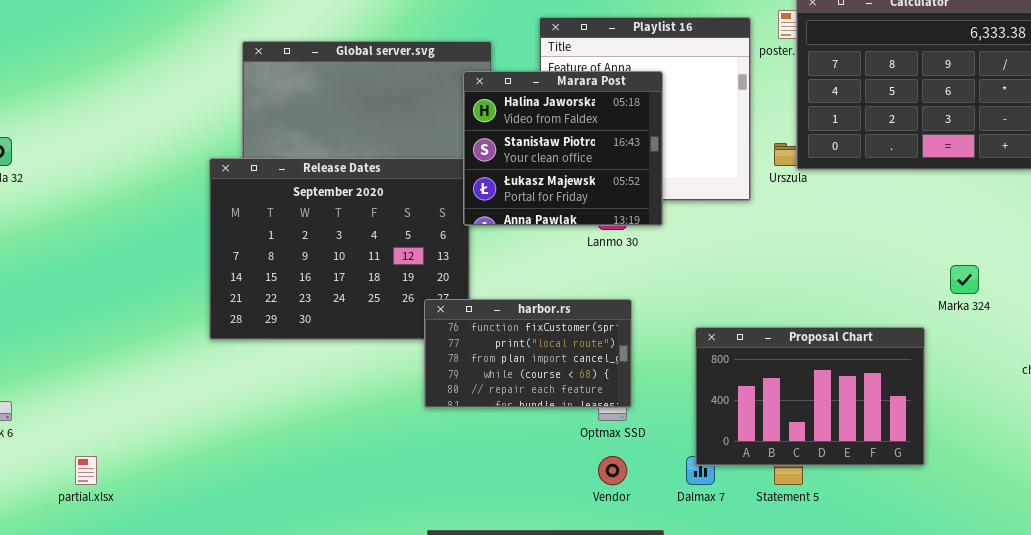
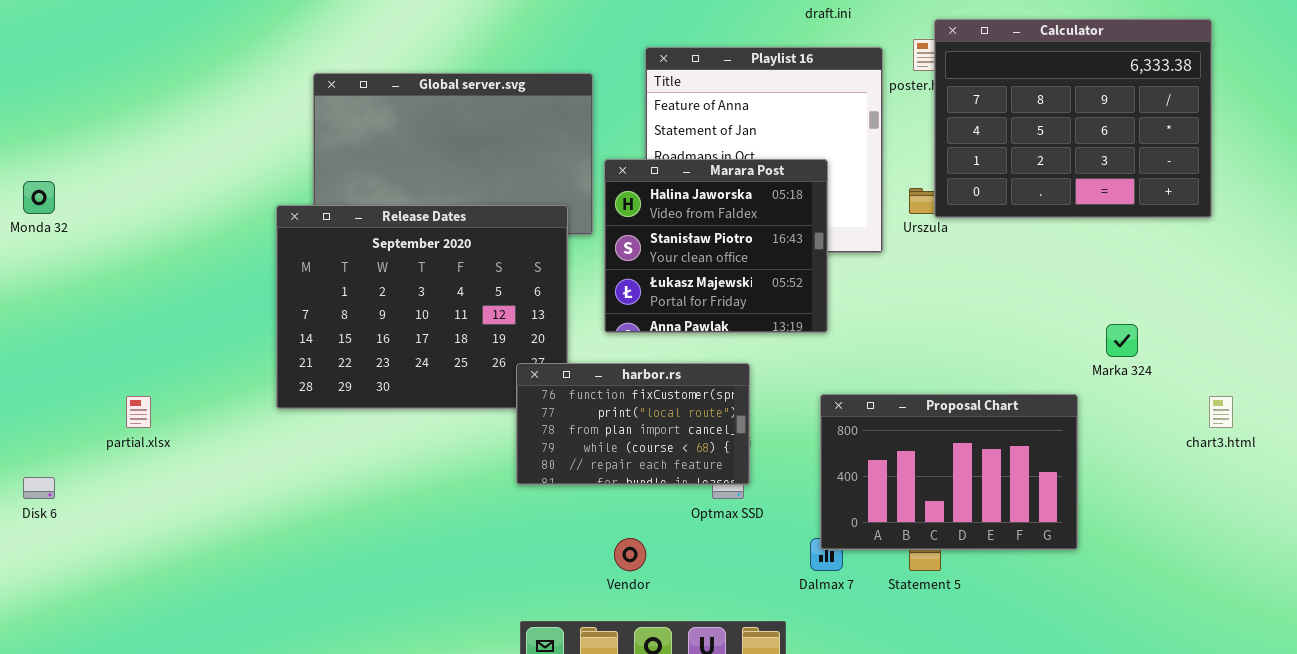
Marara Post: [463,71,663,226] -> [604,159,828,333], moved
partial.xlsx: [75,456,97,485] -> [126,396,151,428], moved
Vendor: [598,456,627,485] -> [614,538,646,571], moved

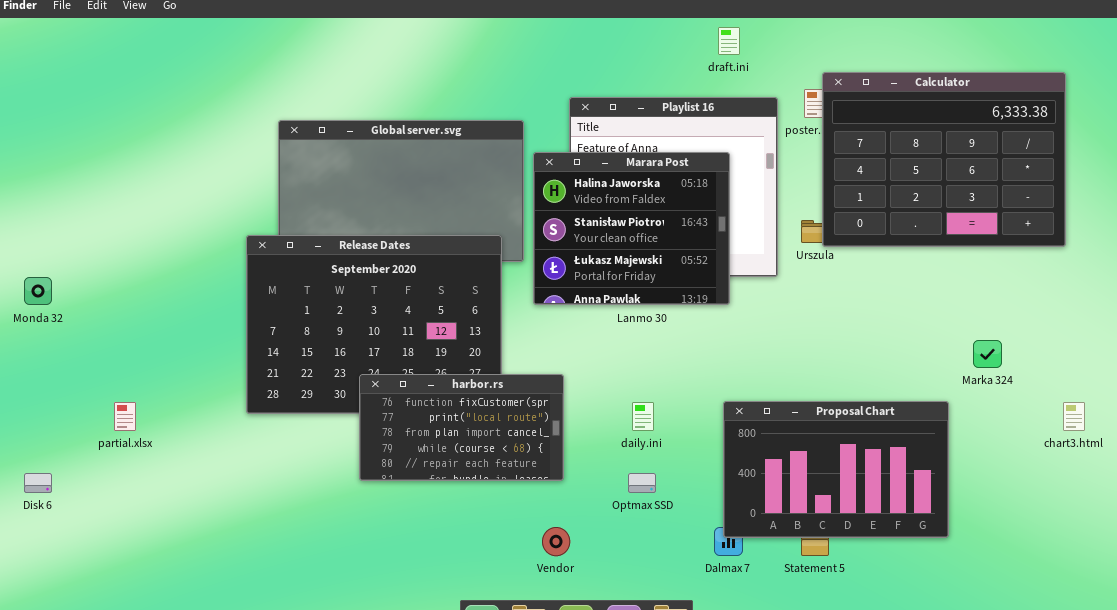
Marara Post: [604,159,828,333] -> [533,152,730,305], moved
Monda 32: [23,181,55,214] -> [24,277,52,305], moved
harbor.rs: [516,363,750,485] -> [359,374,564,481], moved

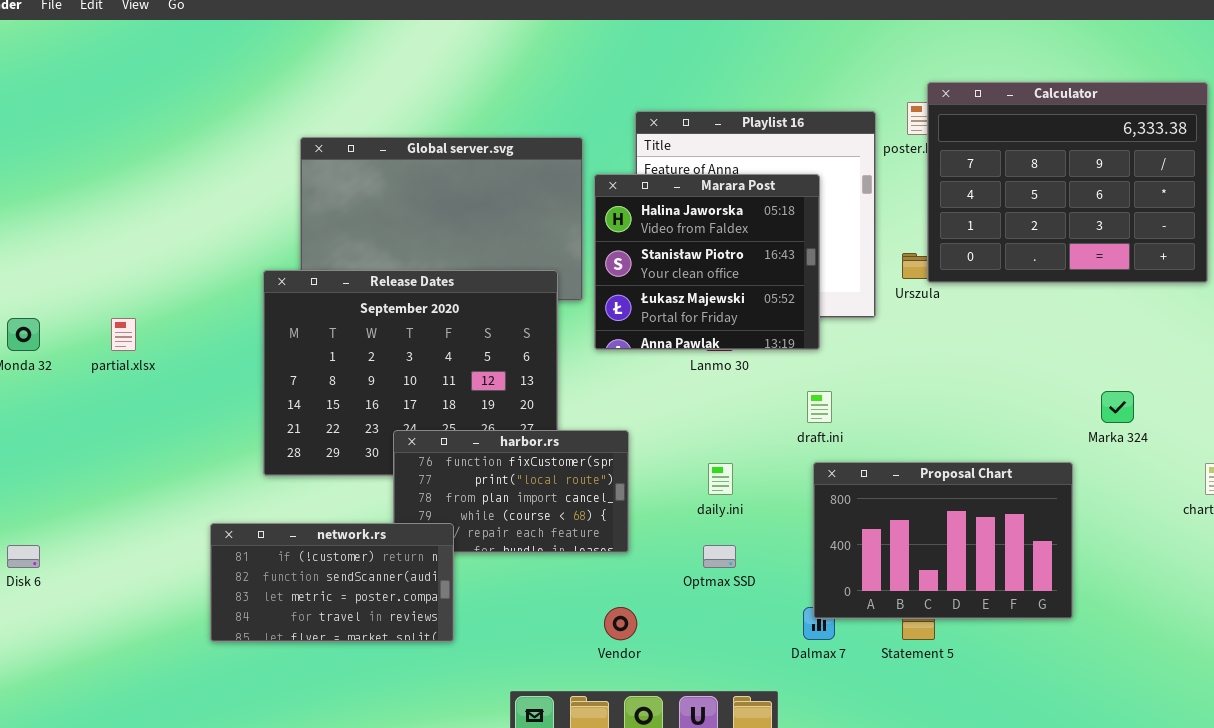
draft.ini: [718,27,740,55] -> [807,391,832,423], moved
partial.xlsx: [114,402,136,431] -> [111,318,136,351], moved
network.rs: none -> [210,523,454,642], opened

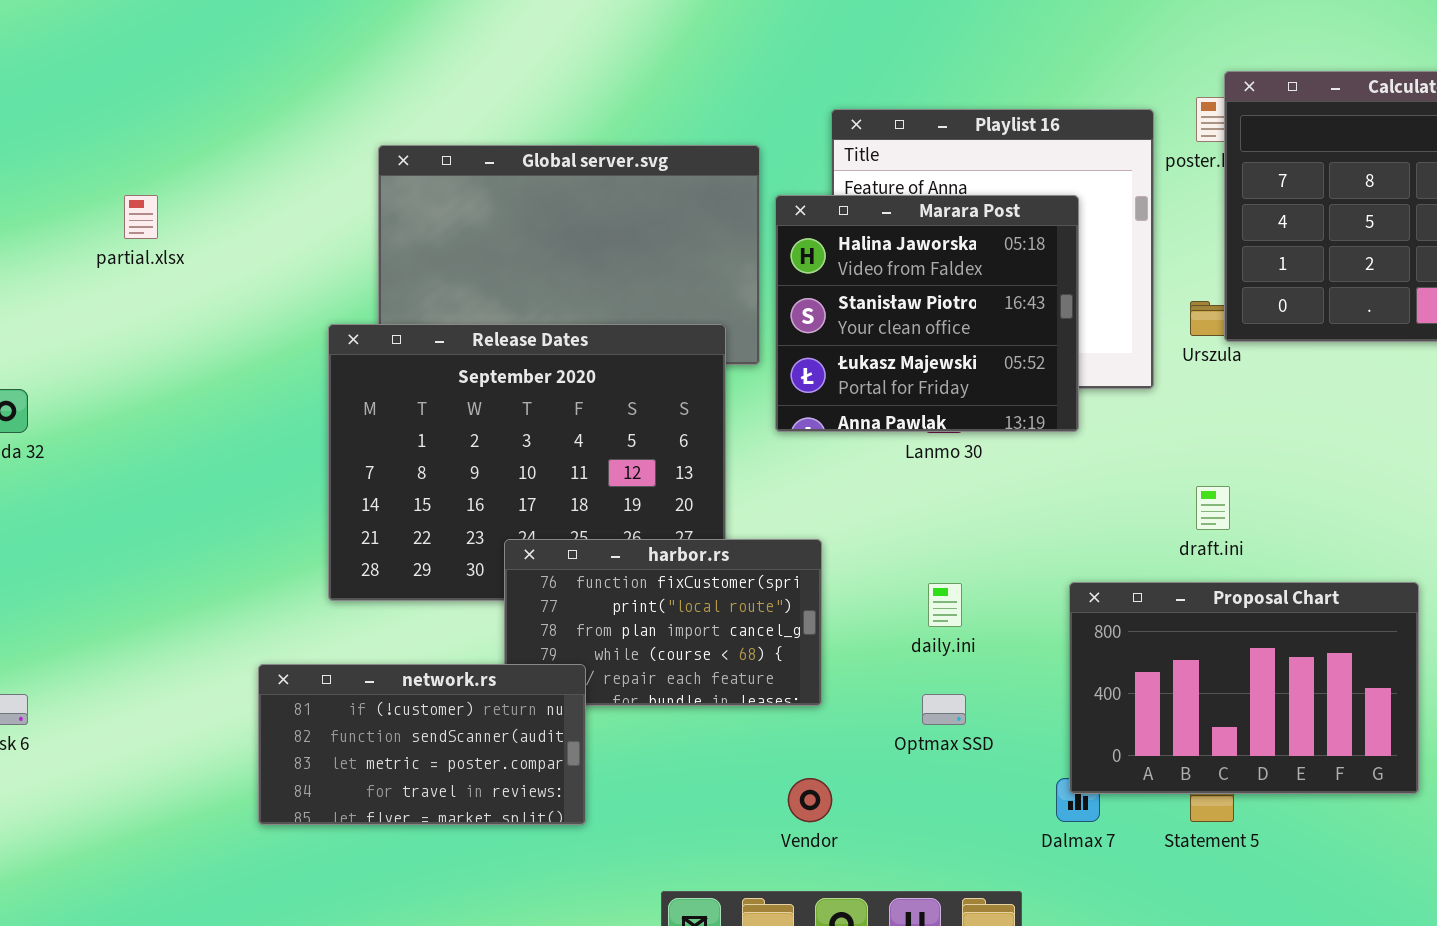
partial.xlsx: [111,318,136,351] -> [124,195,158,239], moved
draft.ini: [807,391,832,423] -> [1196,486,1230,530], moved

